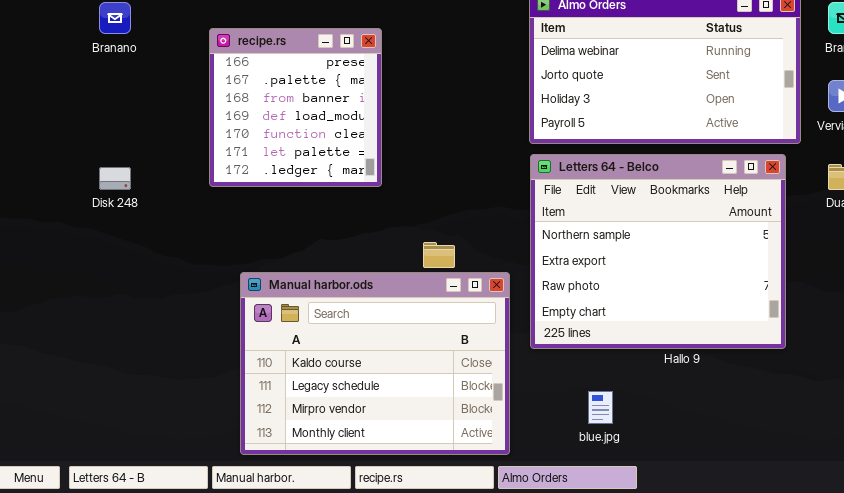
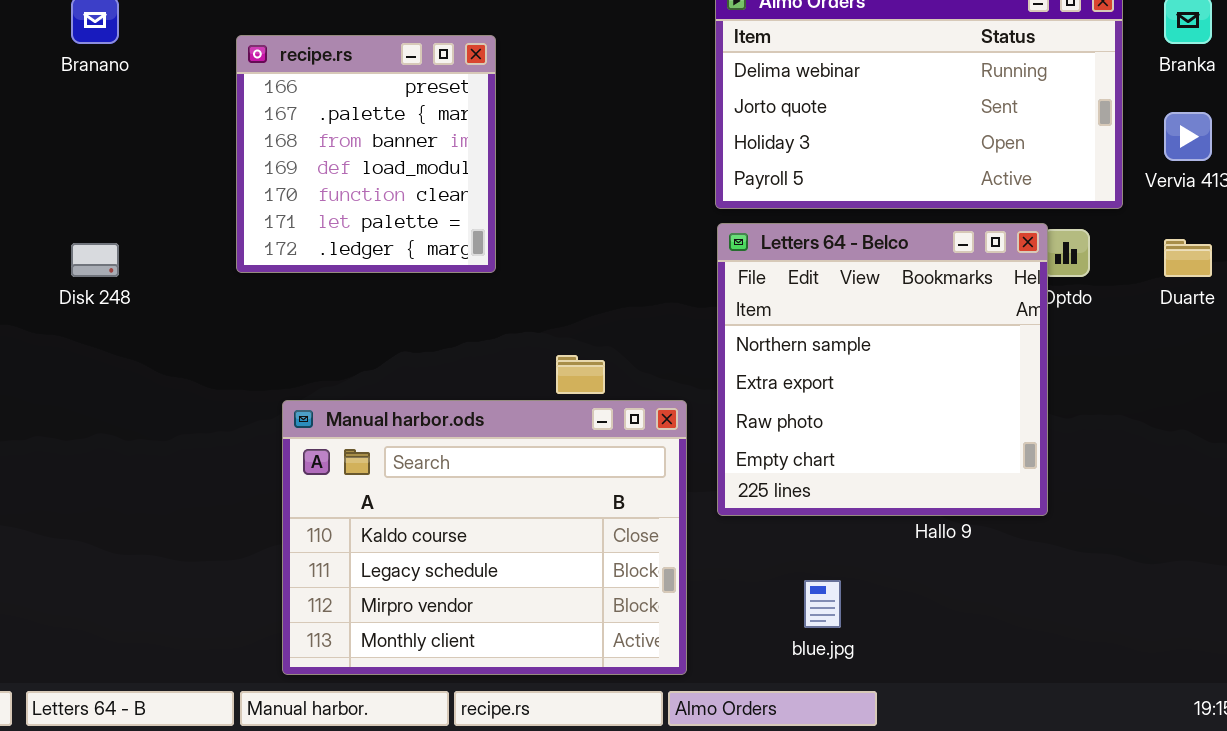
Letters 64 - Belco: [530,154,786,349] -> [717,223,1048,516], resized

